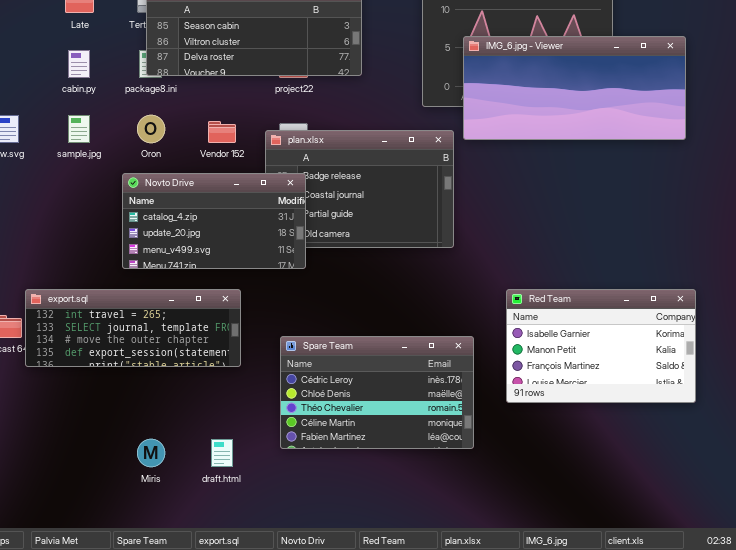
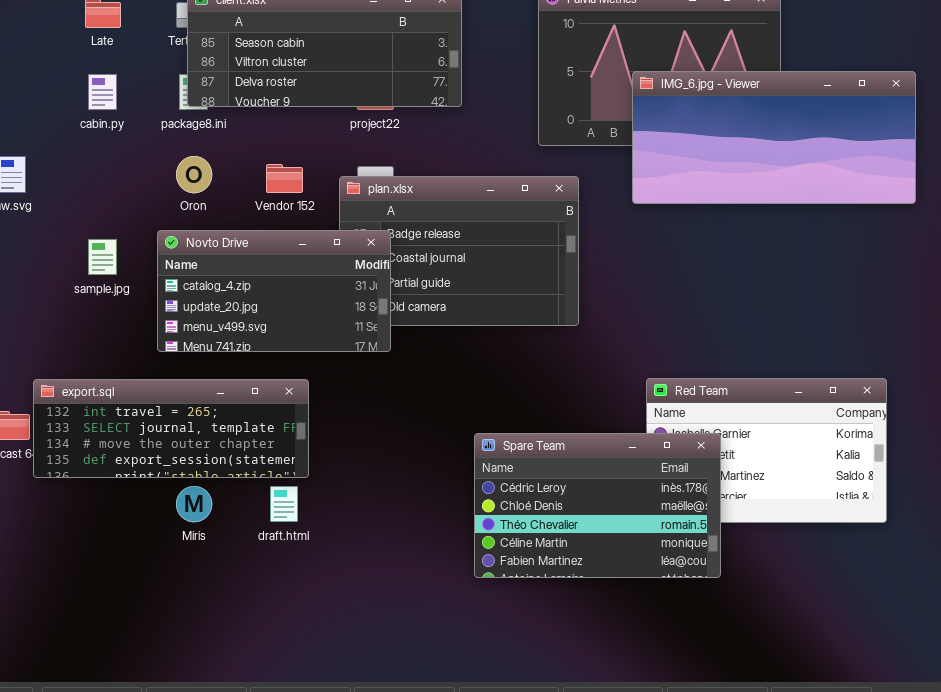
IMG_6.jpg - Viewer: [463,36,686,140] -> [632,71,916,204], moved
sample.jpg: [68,115,90,143] -> [88,239,117,275], moved
Spare Team: [280,336,474,449] -> [474,433,721,578], moved
Miris: [137,439,165,467] -> [176,486,212,522], moved
draft.html: [211,439,233,467] -> [270,486,298,522], moved

